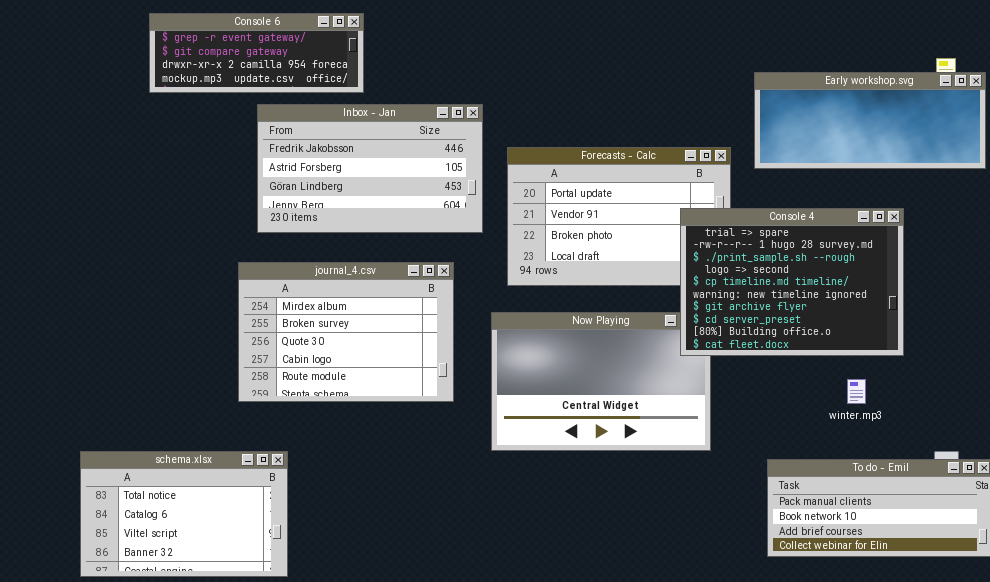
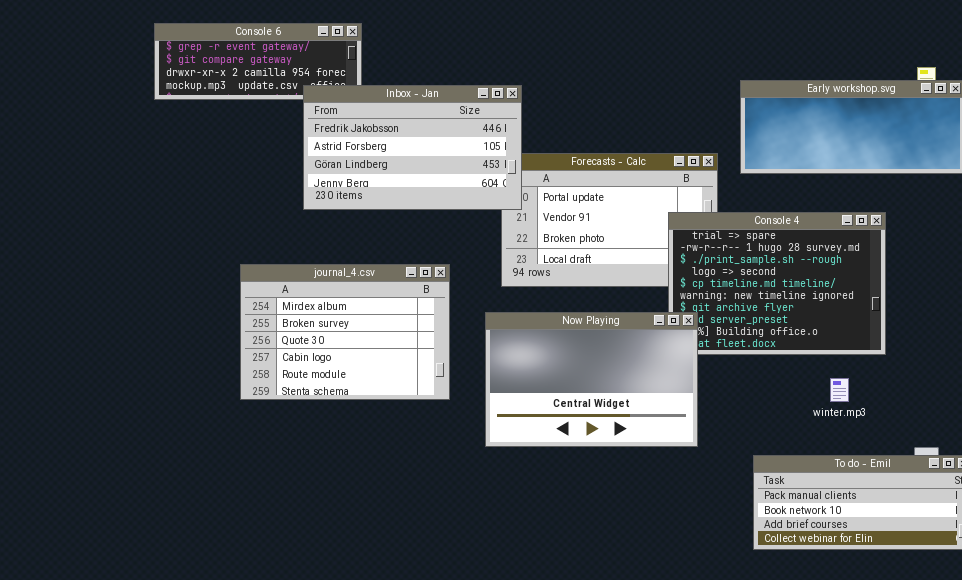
Inbox - Jan: [257,104,483,233] -> [303,85,522,210], moved
Now Playing: [491,312,711,451] -> [485,312,698,447], raised
schema.xlsx: [80,451,288,577] -> none, closed

